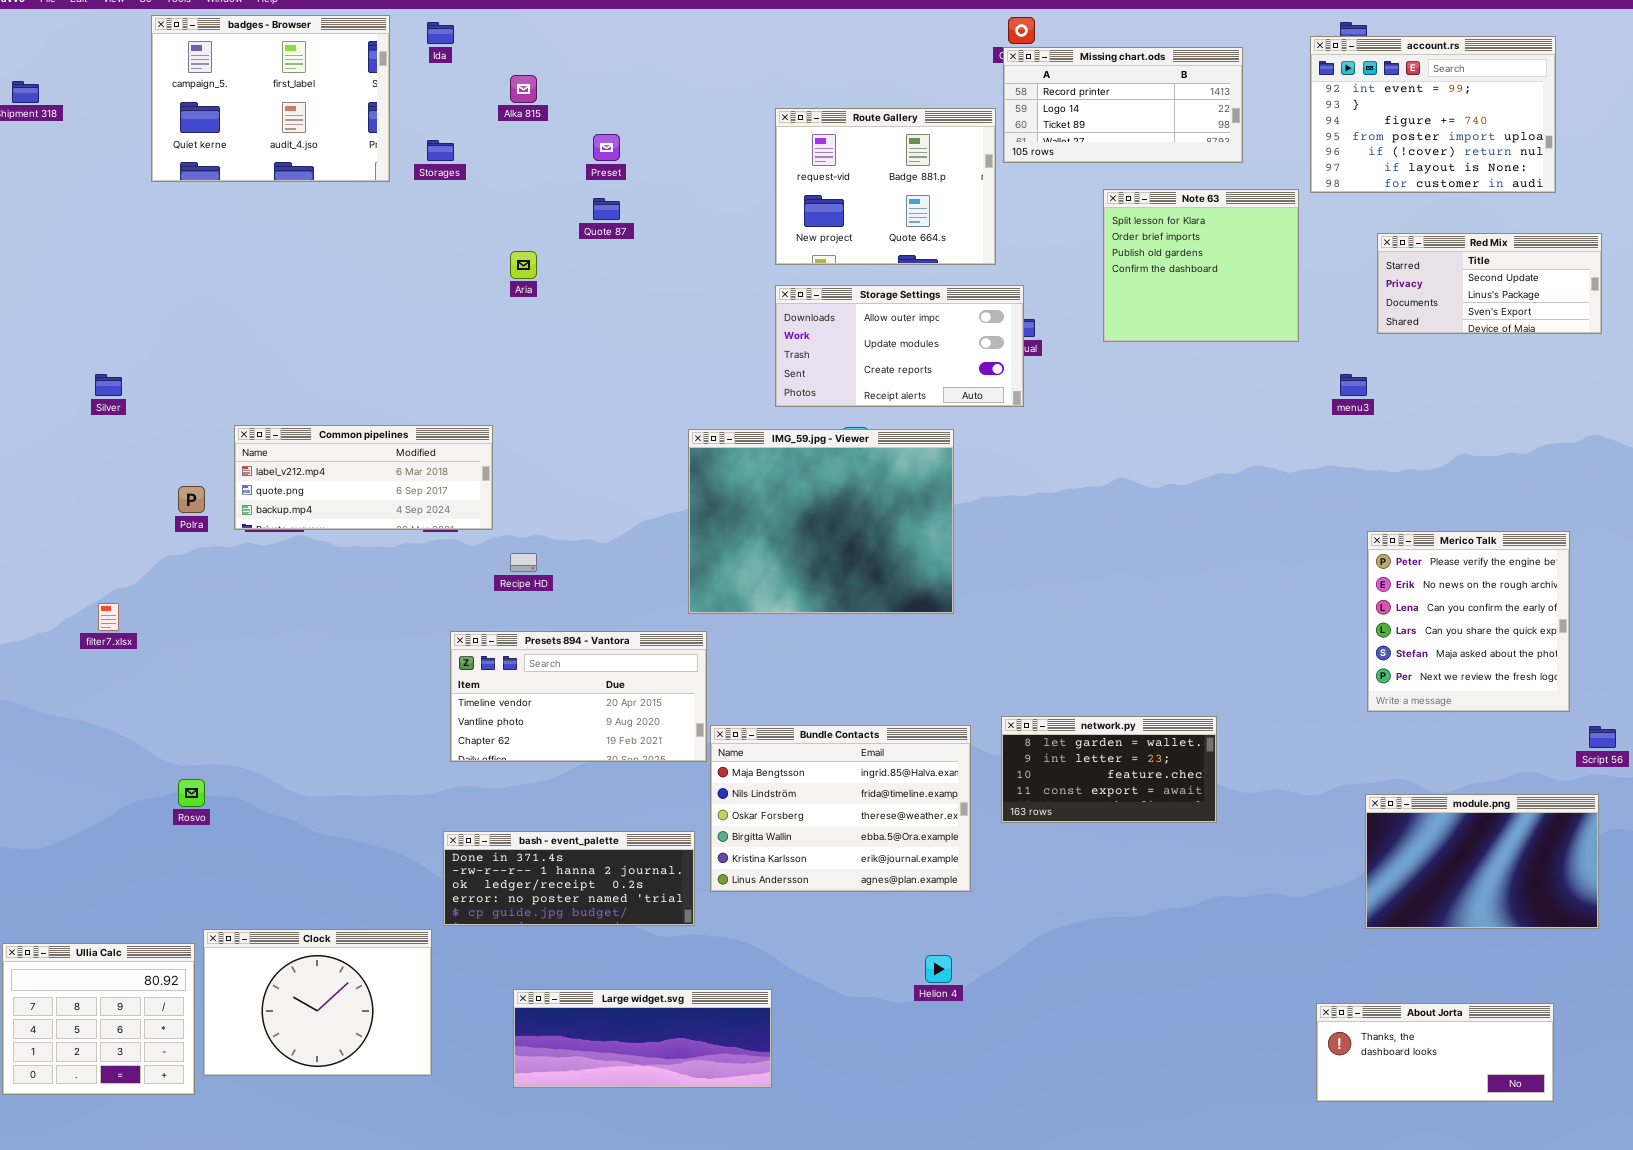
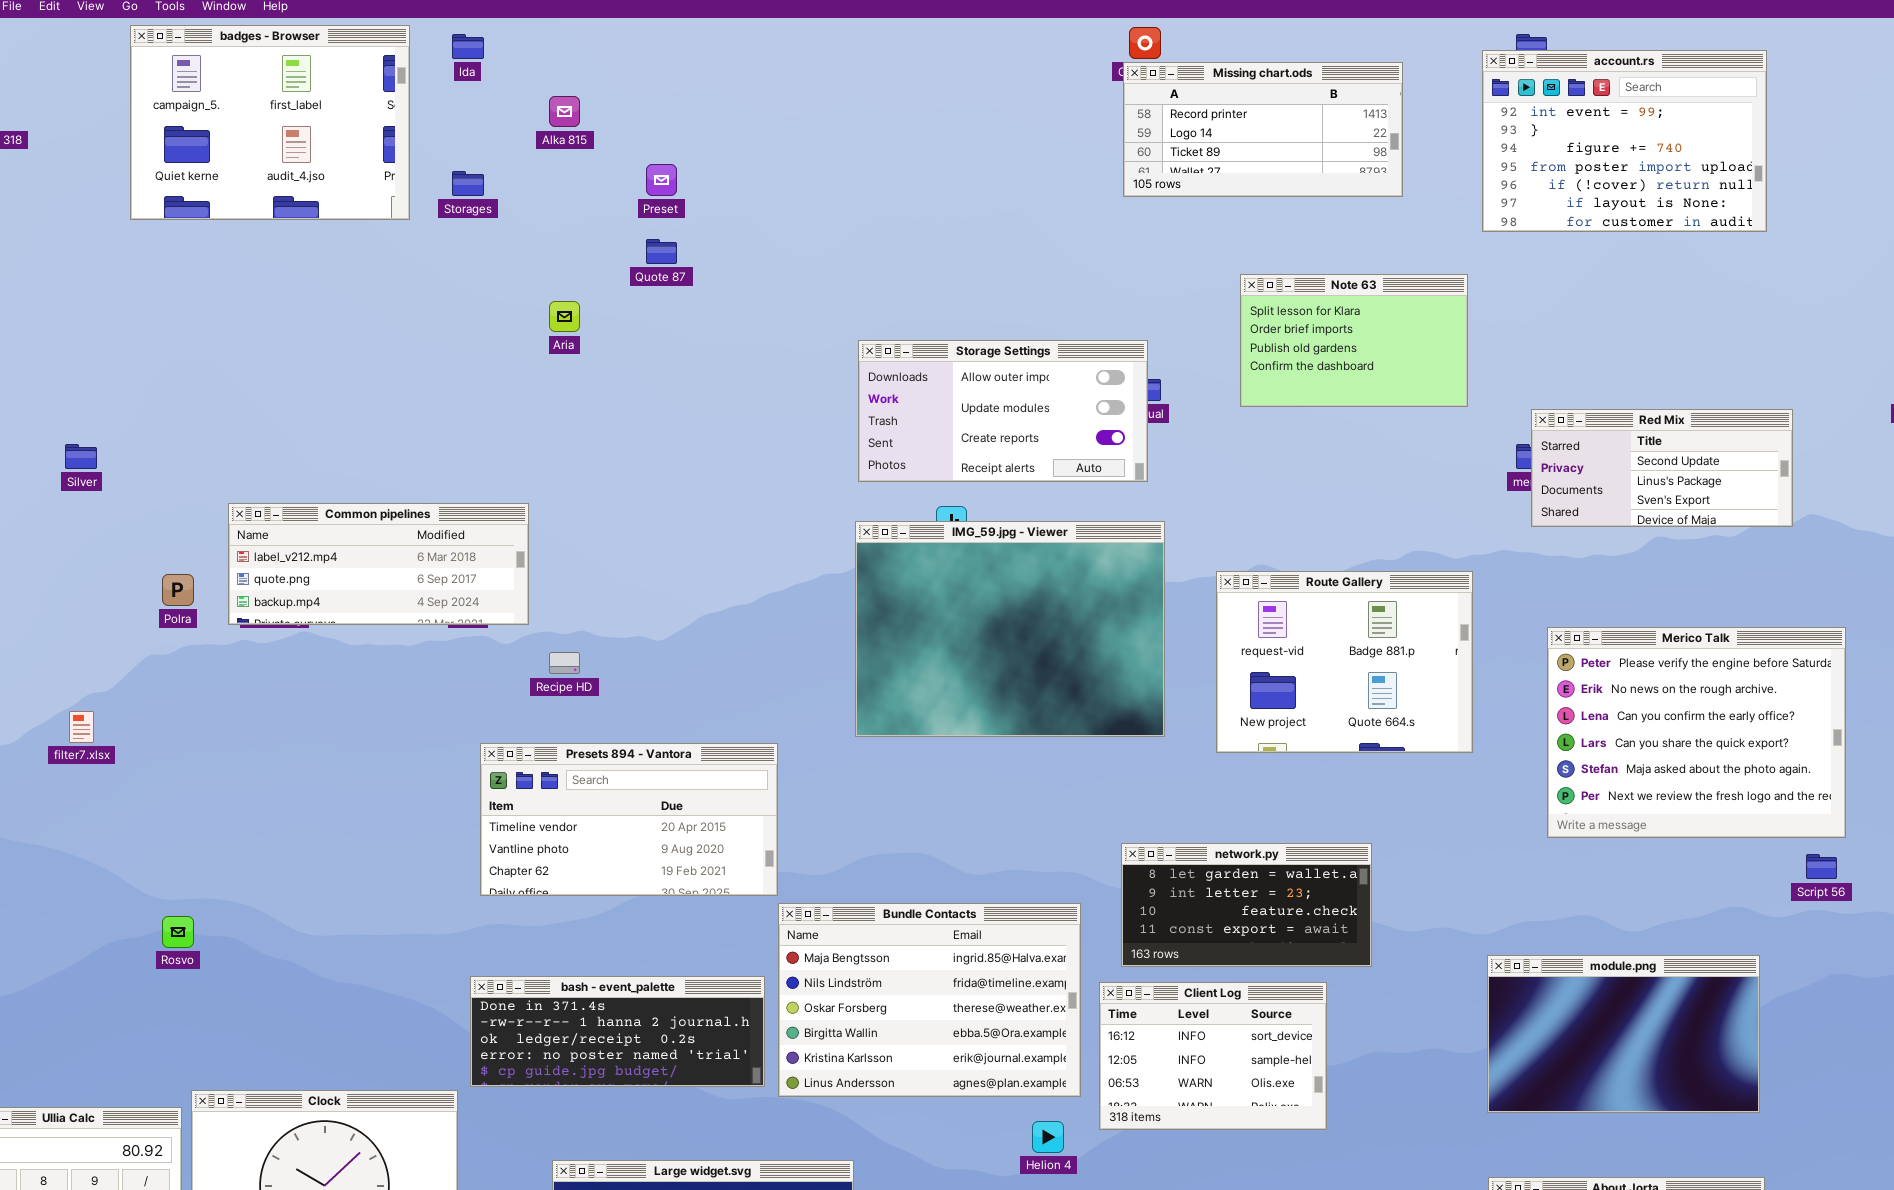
Route Gallery: [775,108,996,265] -> [1216,571,1473,753], moved
Note 63: [1103,189,1299,342] -> [1240,274,1468,407], resized
Red Mix: [1377,233,1602,334] -> [1531,409,1793,527], moved
IMG_59.jpg - Viewer: [688,429,954,614] -> [855,521,1165,737], moved
Merico Talk: [1367,531,1570,712] -> [1547,627,1846,838], resized
Bundle Contacts: [710,725,971,892] -> [778,903,1081,1097], moved
module.png: [1365,794,1599,929] -> [1487,955,1760,1113], moved
Client Log: none -> [1099,982,1327,1130], opened

